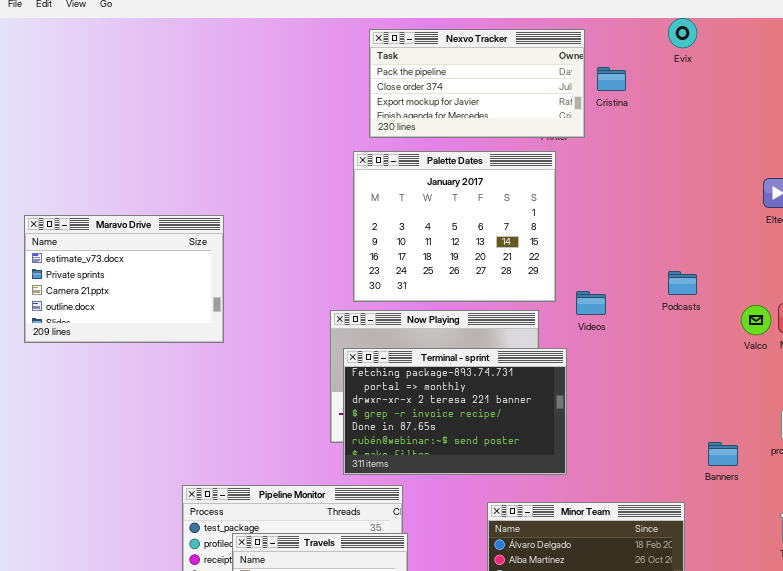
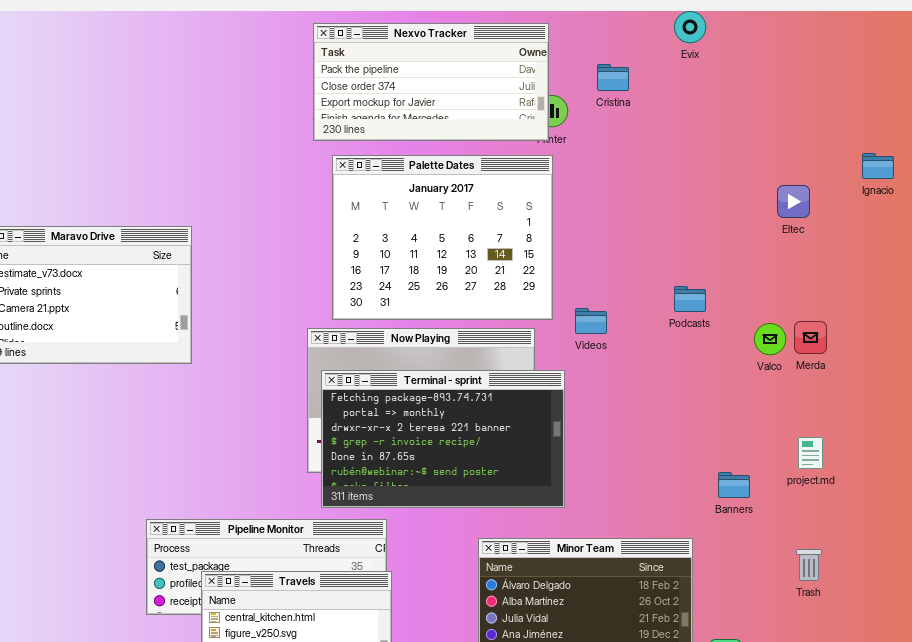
Nexvo Tracker: [369,29,585,138] -> [313,23,549,141], moved

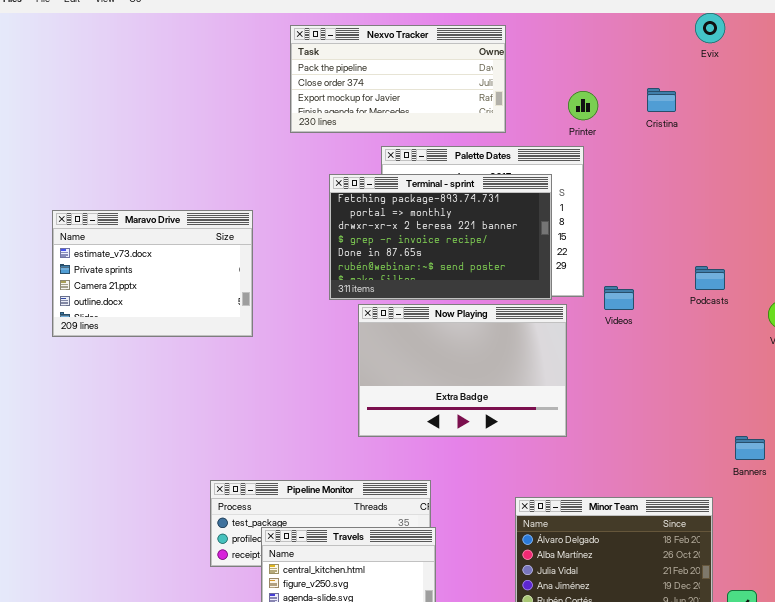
Nexvo Tracker: [313,23,549,141] -> [290,25,506,133], moved
Cristina: [597,64,629,91] -> [647,88,676,112], moved
Terminal - sprint: [321,370,565,508] -> [329,174,552,300], moved

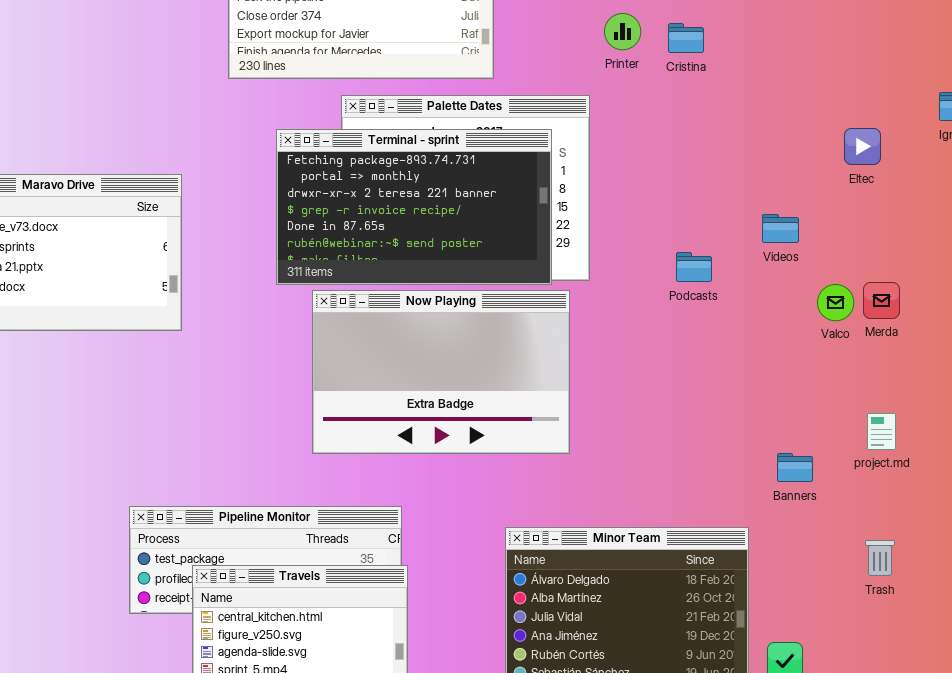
Printer: [568,91,598,120] -> [604,13,641,50], moved
Podcasts: [695,266,725,290] -> [676,252,712,282], moved
Videos: [604,286,634,310] -> [762,214,799,243], moved

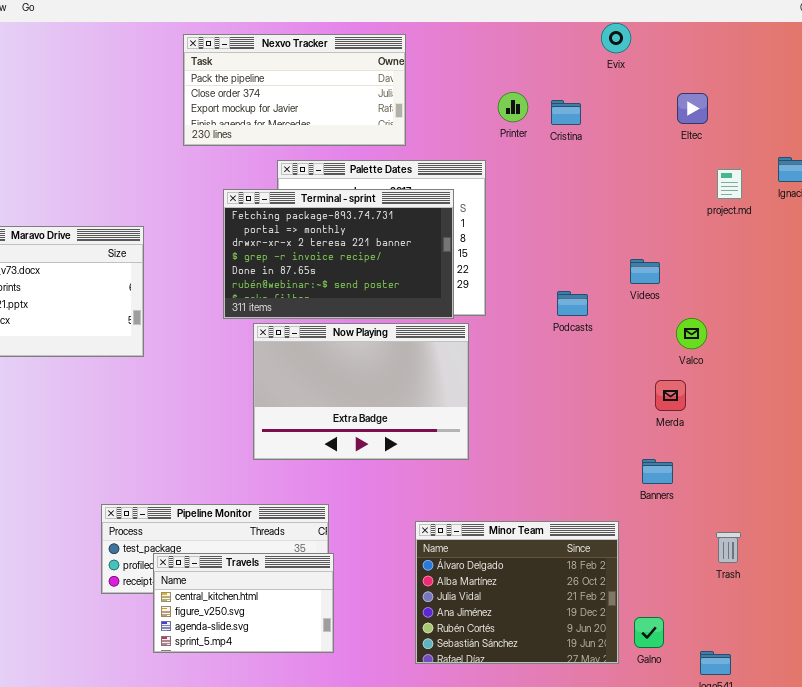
Eltec: [844,128,881,165] -> [677,93,708,124], moved
Merda: [863,282,900,319] -> [655,380,686,411], moved
project.md: [867,413,896,450] -> [717,169,742,199], moved

